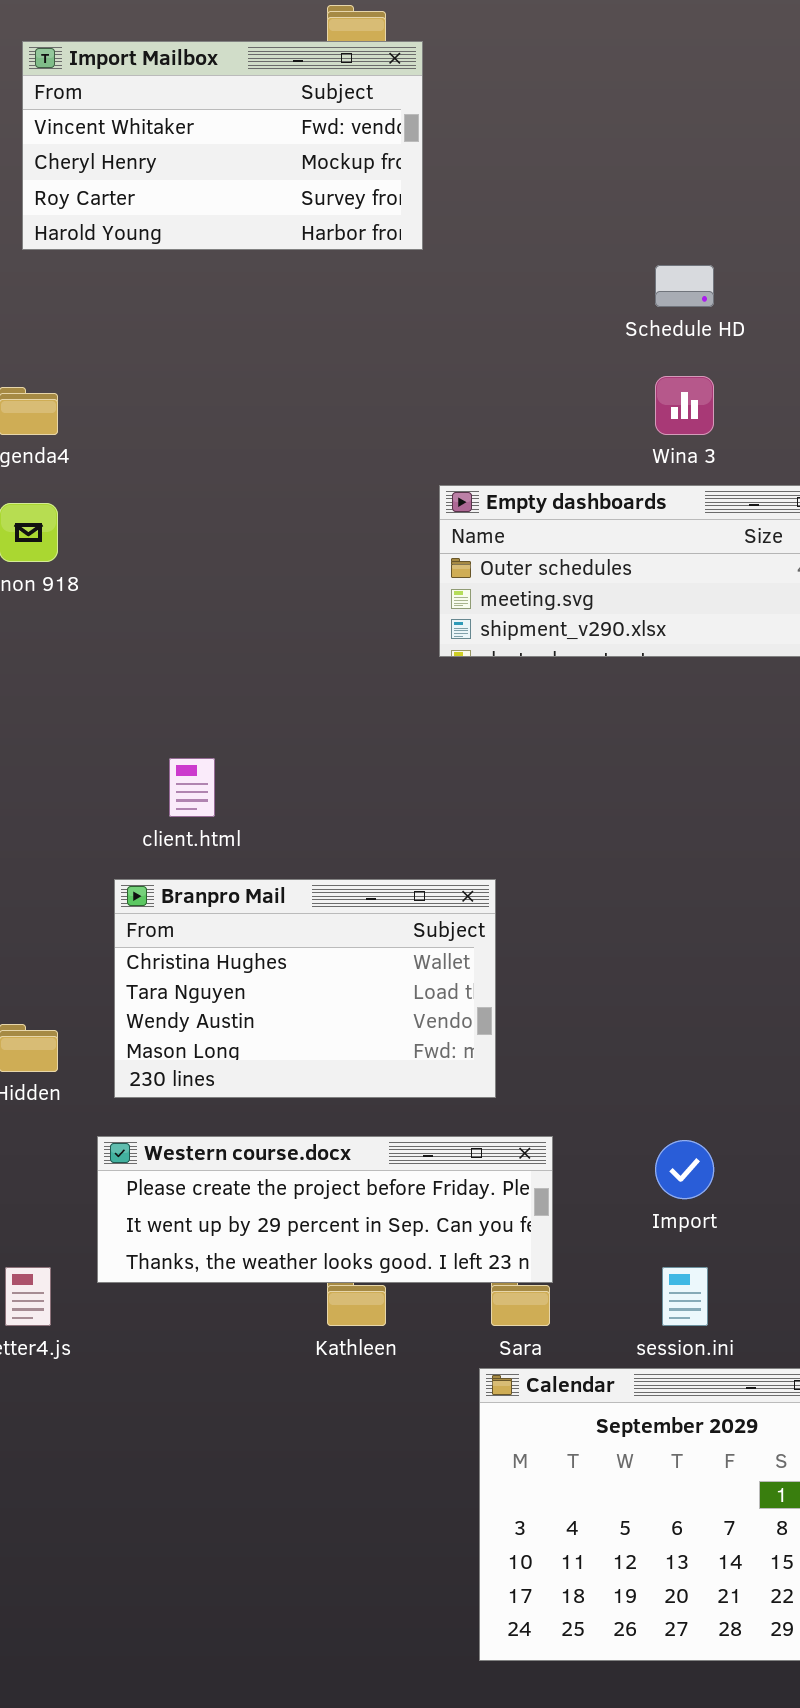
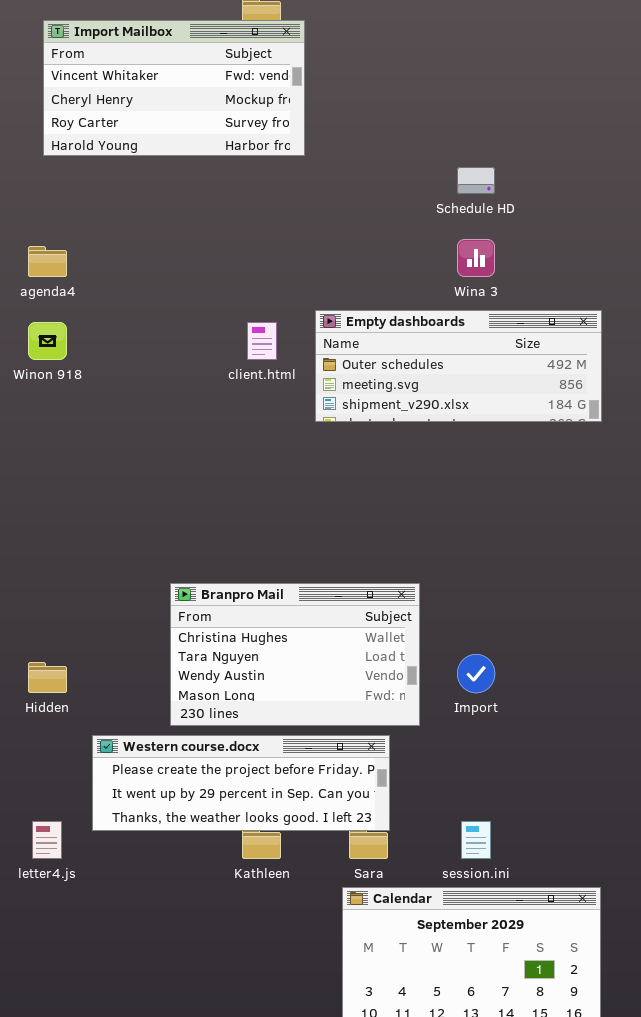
client.html: [169,758,215,817] -> [247,322,277,360], moved
Branpro Mail: [114,879,496,1098] -> [170,583,420,726], moved
Import: [655,1140,714,1199] -> [457,654,495,693], moved

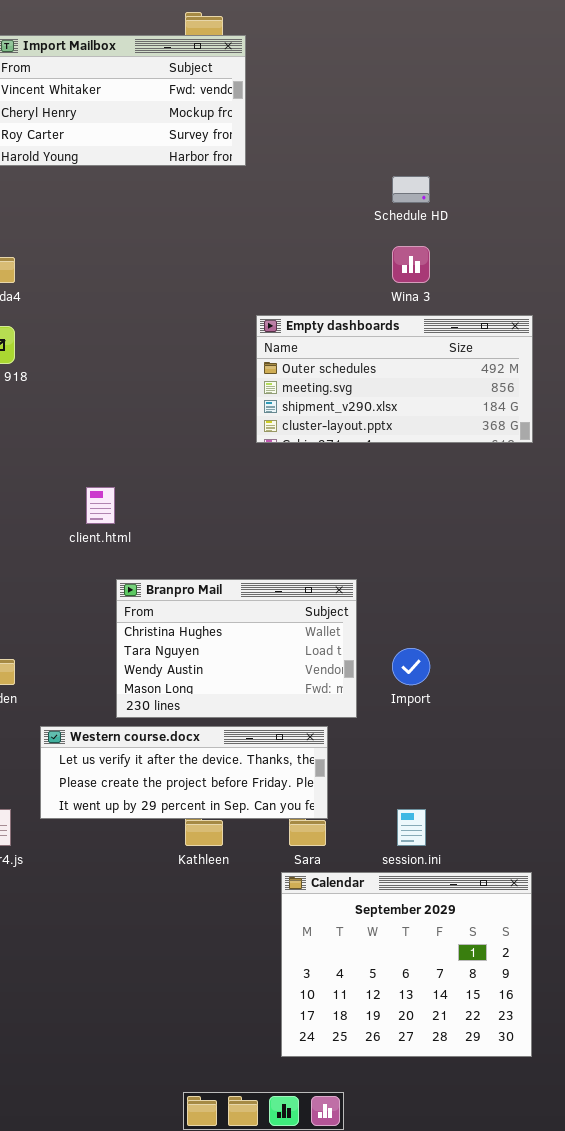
Empty dashboards: [315,310,602,422] -> [256,315,533,443], resized
client.html: [247,322,277,360] -> [86,487,115,524], moved
Western course.docx: [92,735,390,831] -> [40,726,328,819], scrolled up 1 row

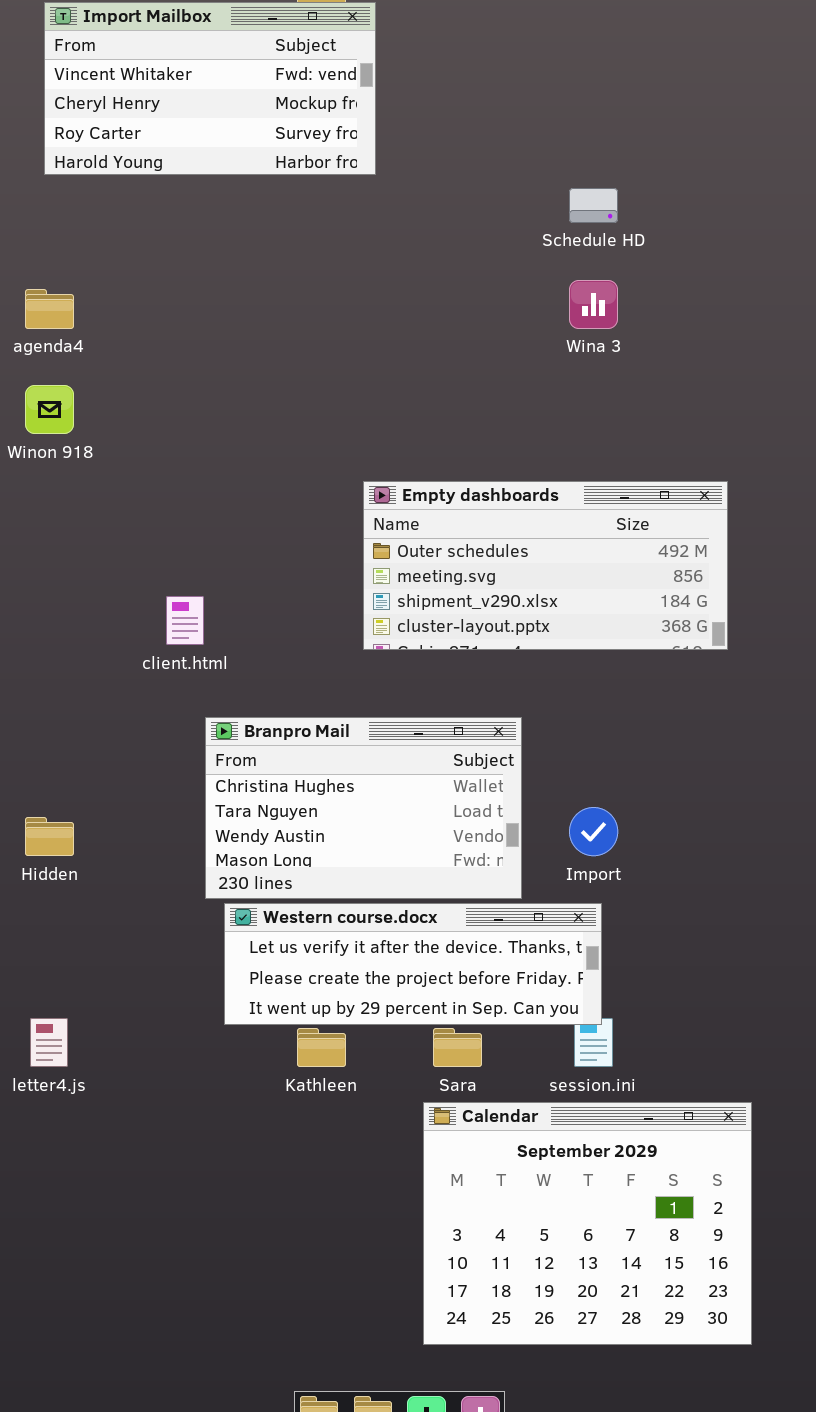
Empty dashboards: [256,315,533,443] -> [363,481,728,650], moved
Western course.docx: [40,726,328,819] -> [224,903,602,1025], moved

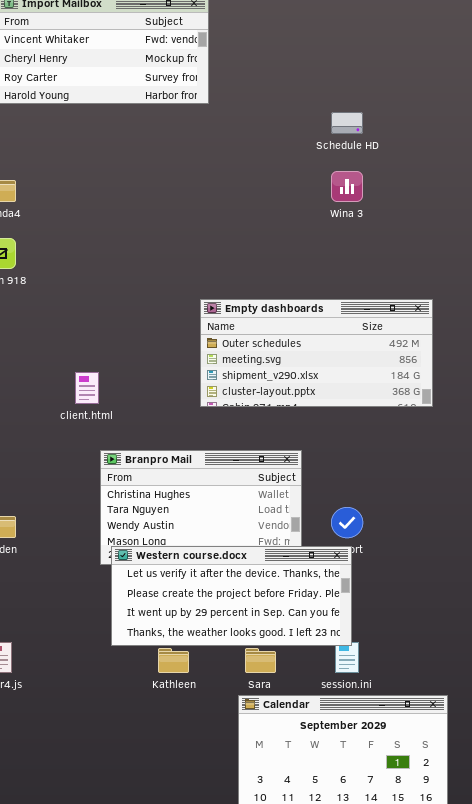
Western course.docx: [224,903,602,1025] -> [111,546,352,646], resized

